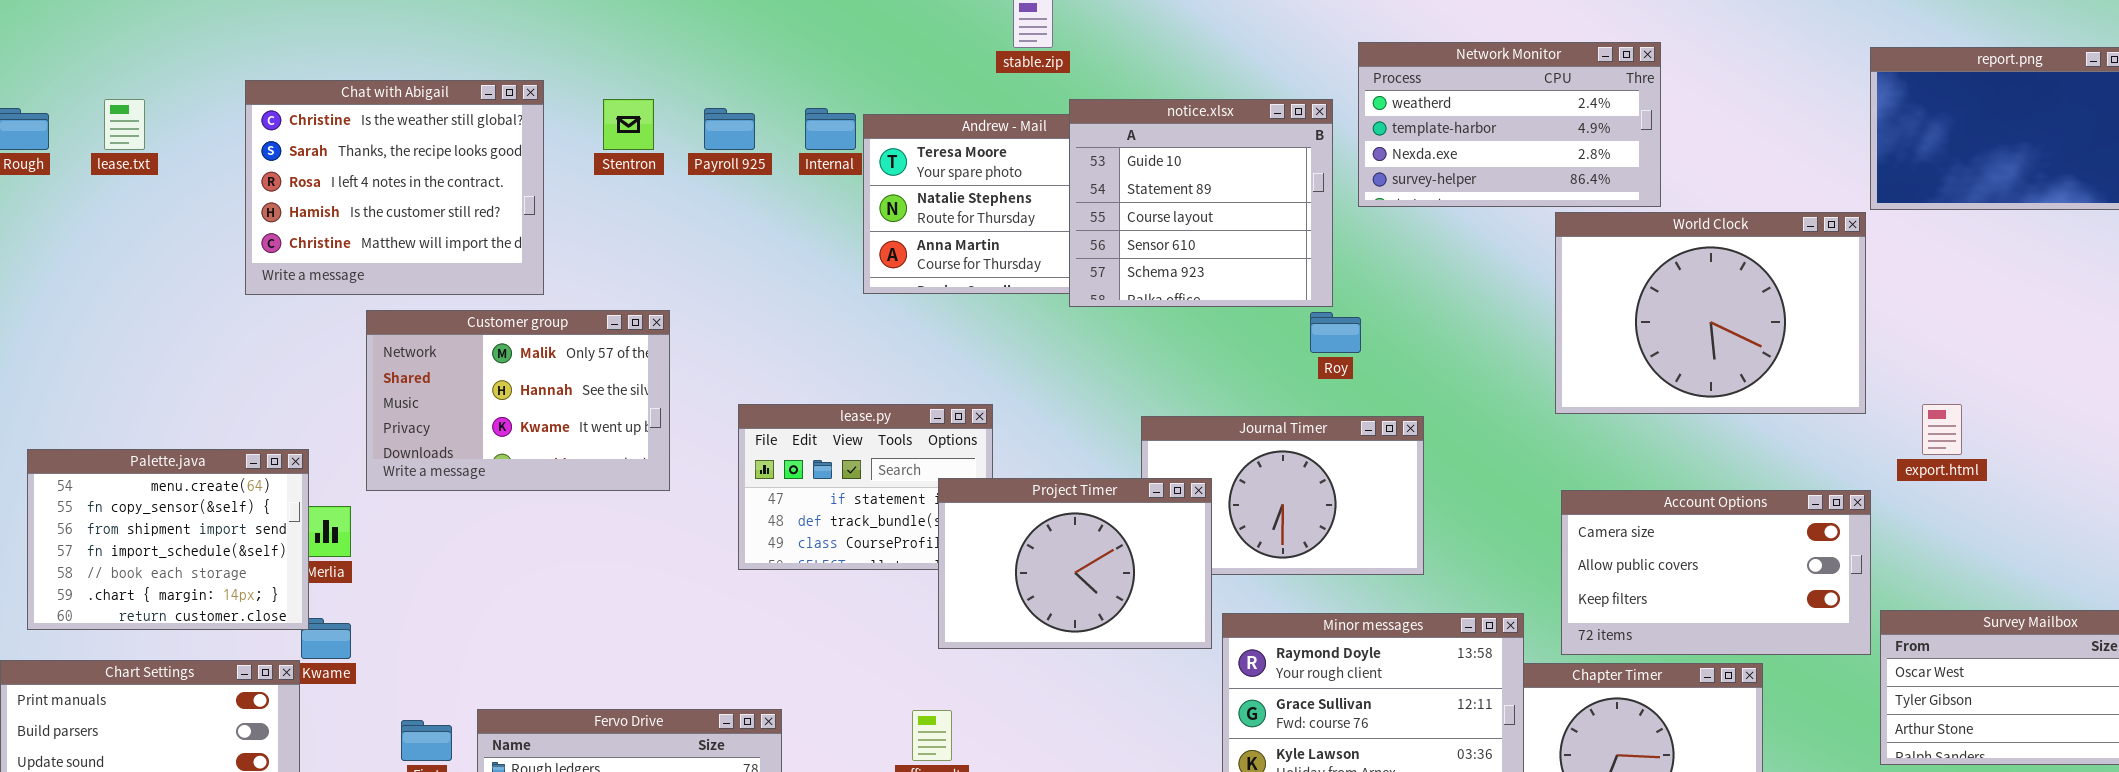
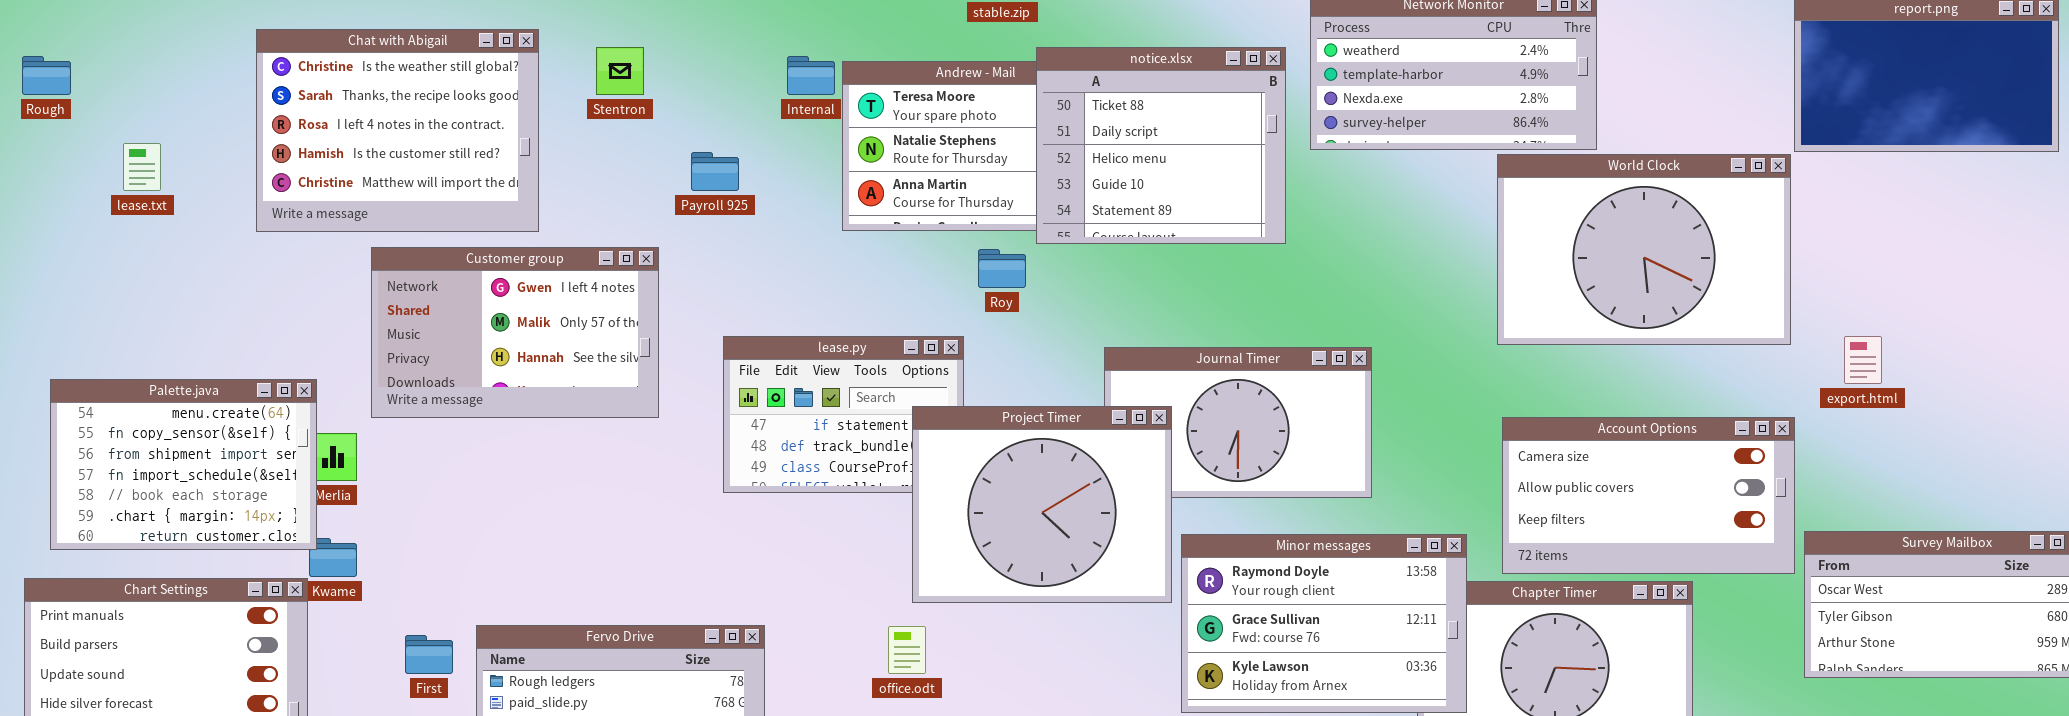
lease.txt: [104,99,145,150] -> [123,143,161,191], moved
notice.xlsx: [1069,99,1333,307] -> [1036,47,1286,244], scrolled up 3 rows
Payroll 925: [704,108,755,150] -> [691,152,739,191], moved
Customer group: [366,310,670,491] -> [371,247,659,418], scrolled up 1 row
Roy: [1310,312,1361,353] -> [978,249,1026,288], moved
Project Timer: [938,478,1212,649] -> [912,406,1172,603], resized

